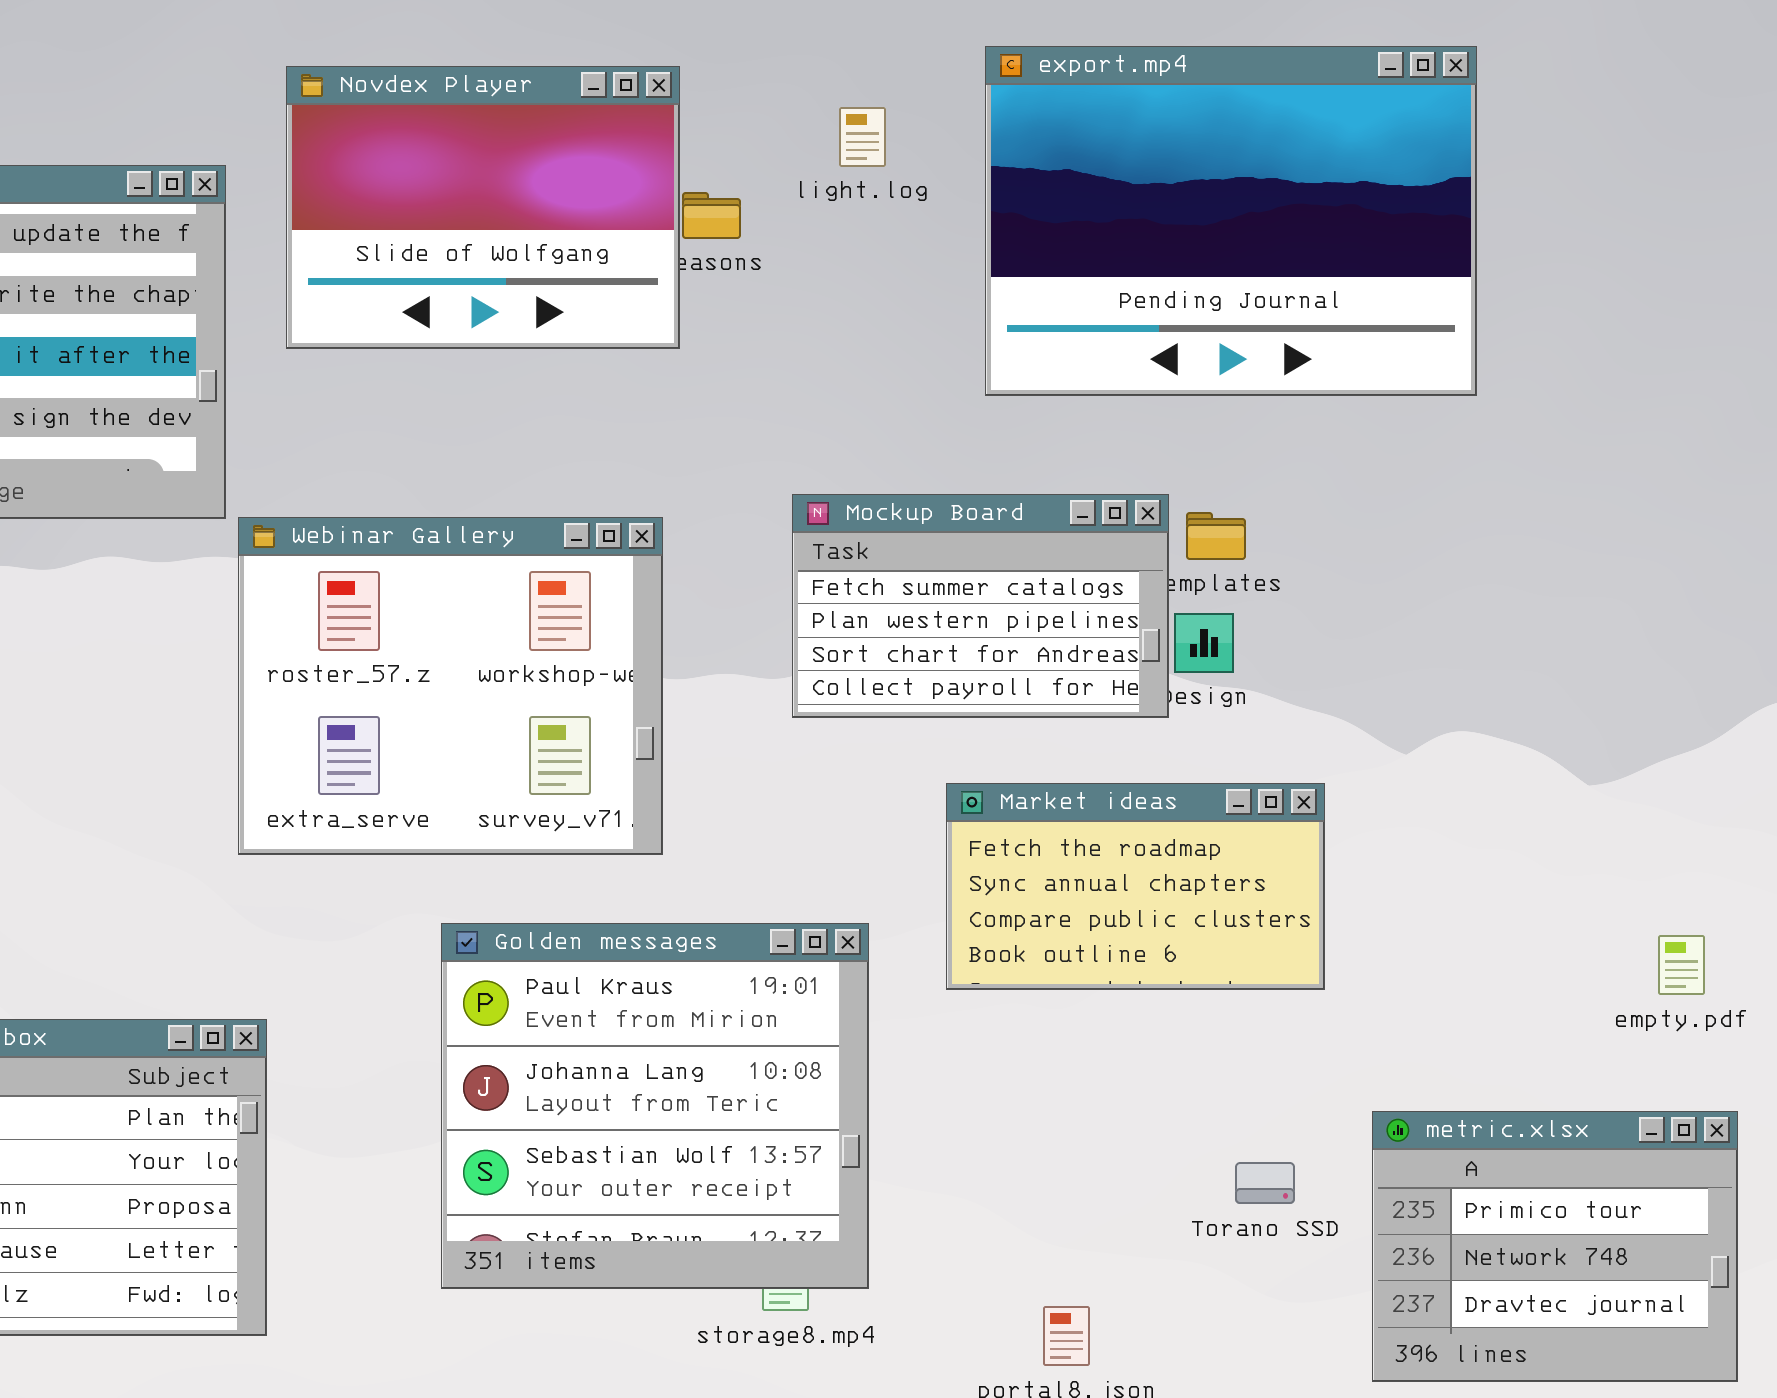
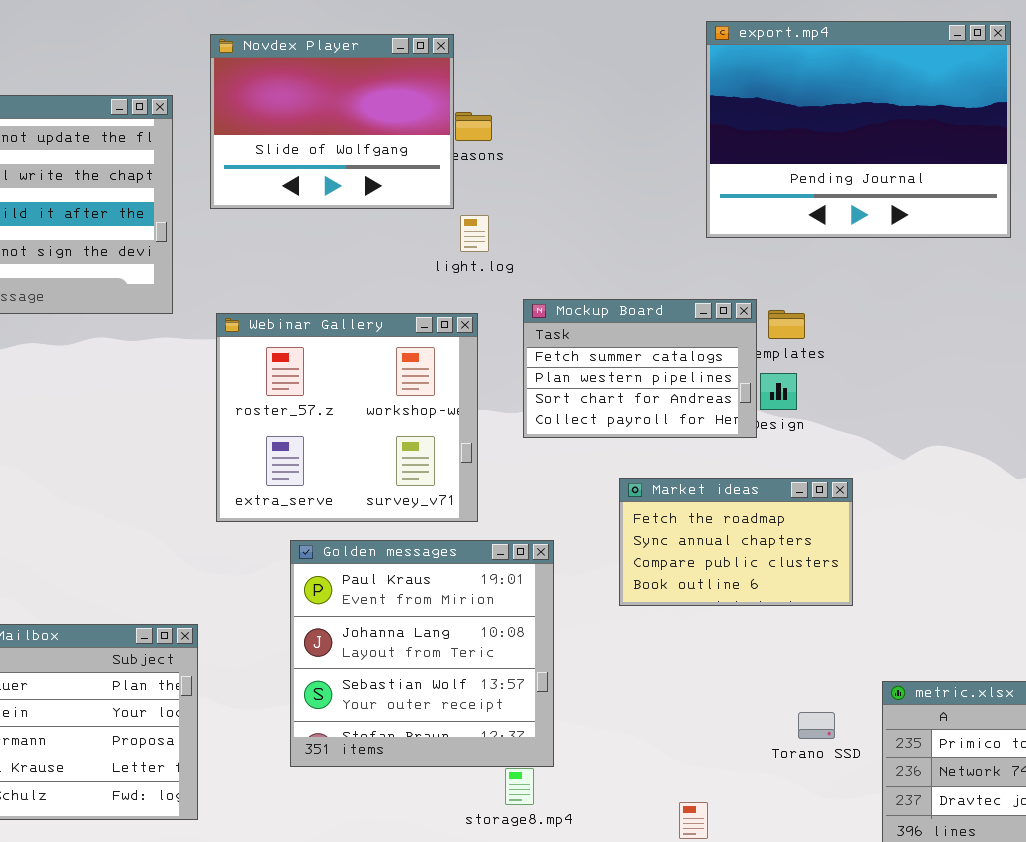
export.mp4: [985,46,1477,396] -> [706,21,1011,238], moved
light.log: [839,107,886,167] -> [460,215,489,252], moved
Webinar Gallery: [238,517,663,855] -> [216,313,478,522], moved
Golden messages: [441,923,869,1289] -> [290,540,554,767], moved

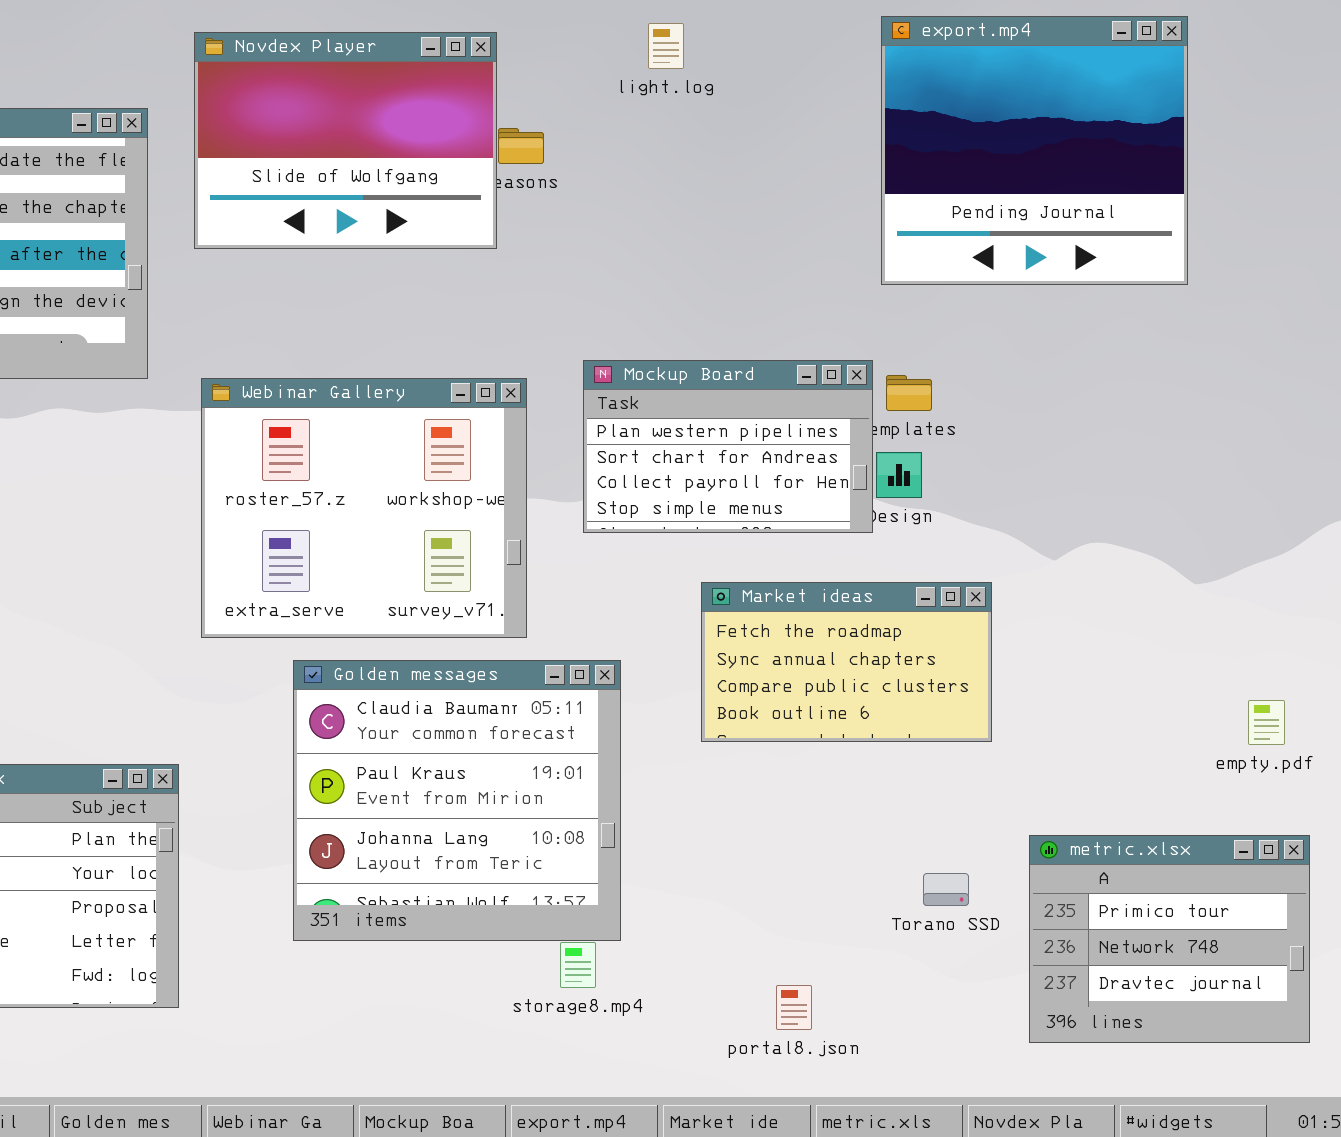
export.mp4: [706,21,1011,238] -> [881,16,1188,285], resized
light.log: [460,215,489,252] -> [648,23,684,69], moved
Mockup Board: [523,299,757,438] -> [583,360,873,533], scrolled down 1 row
Golden messages: [290,540,554,767] -> [293,660,621,941], scrolled up 1 row

